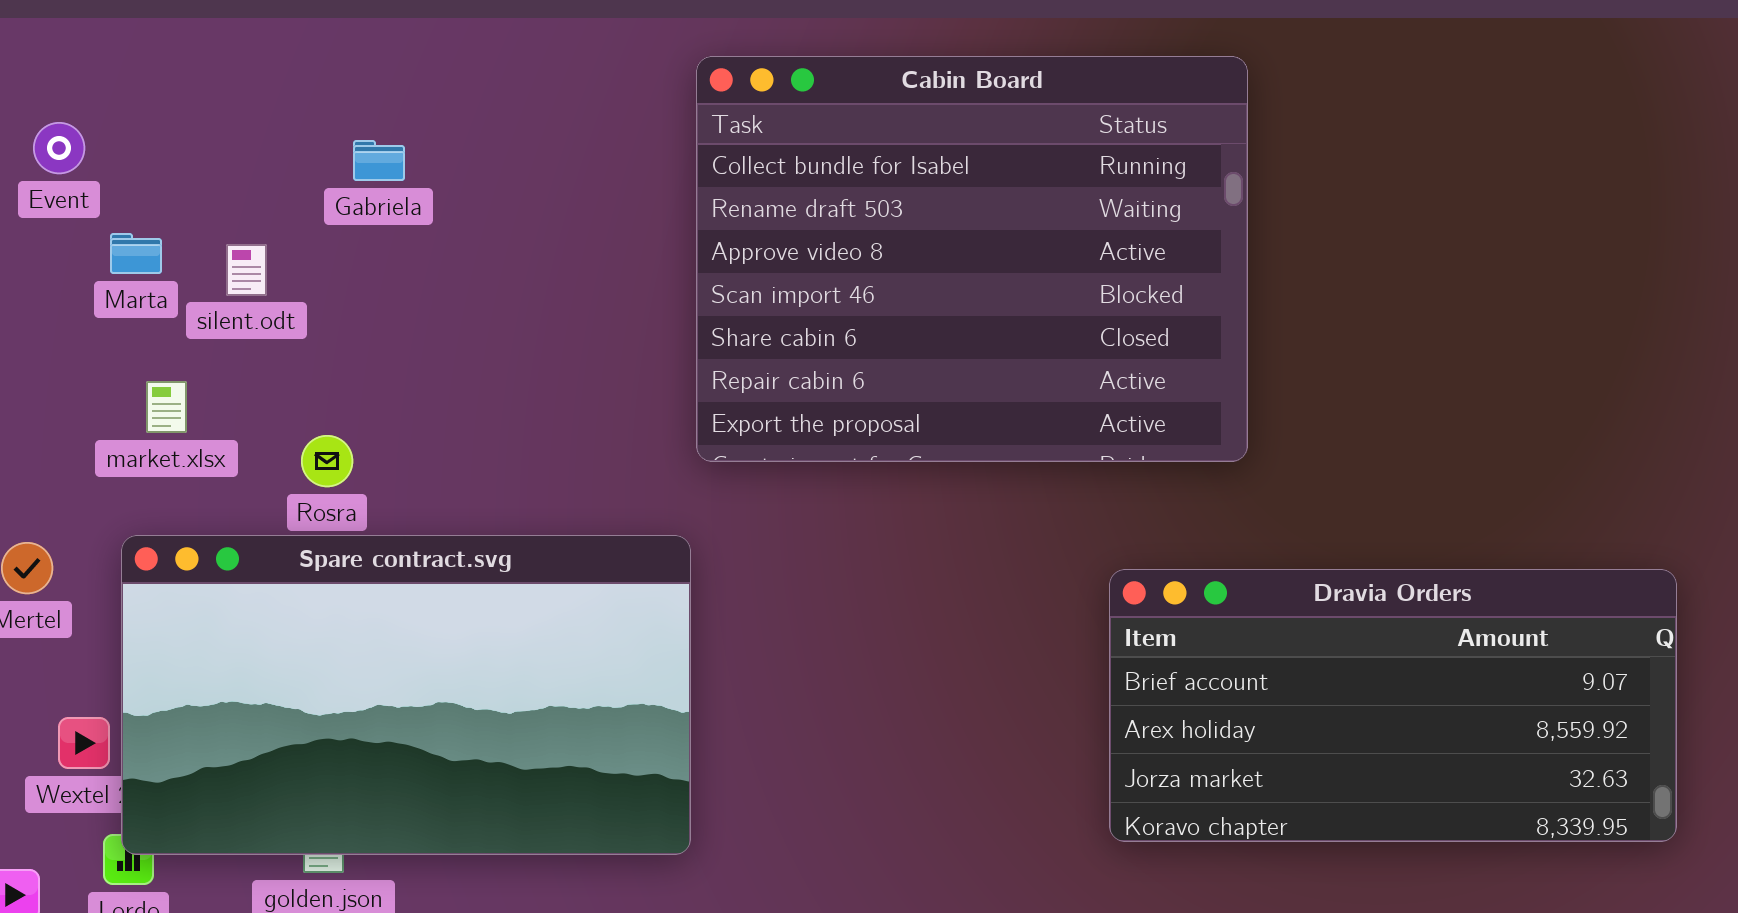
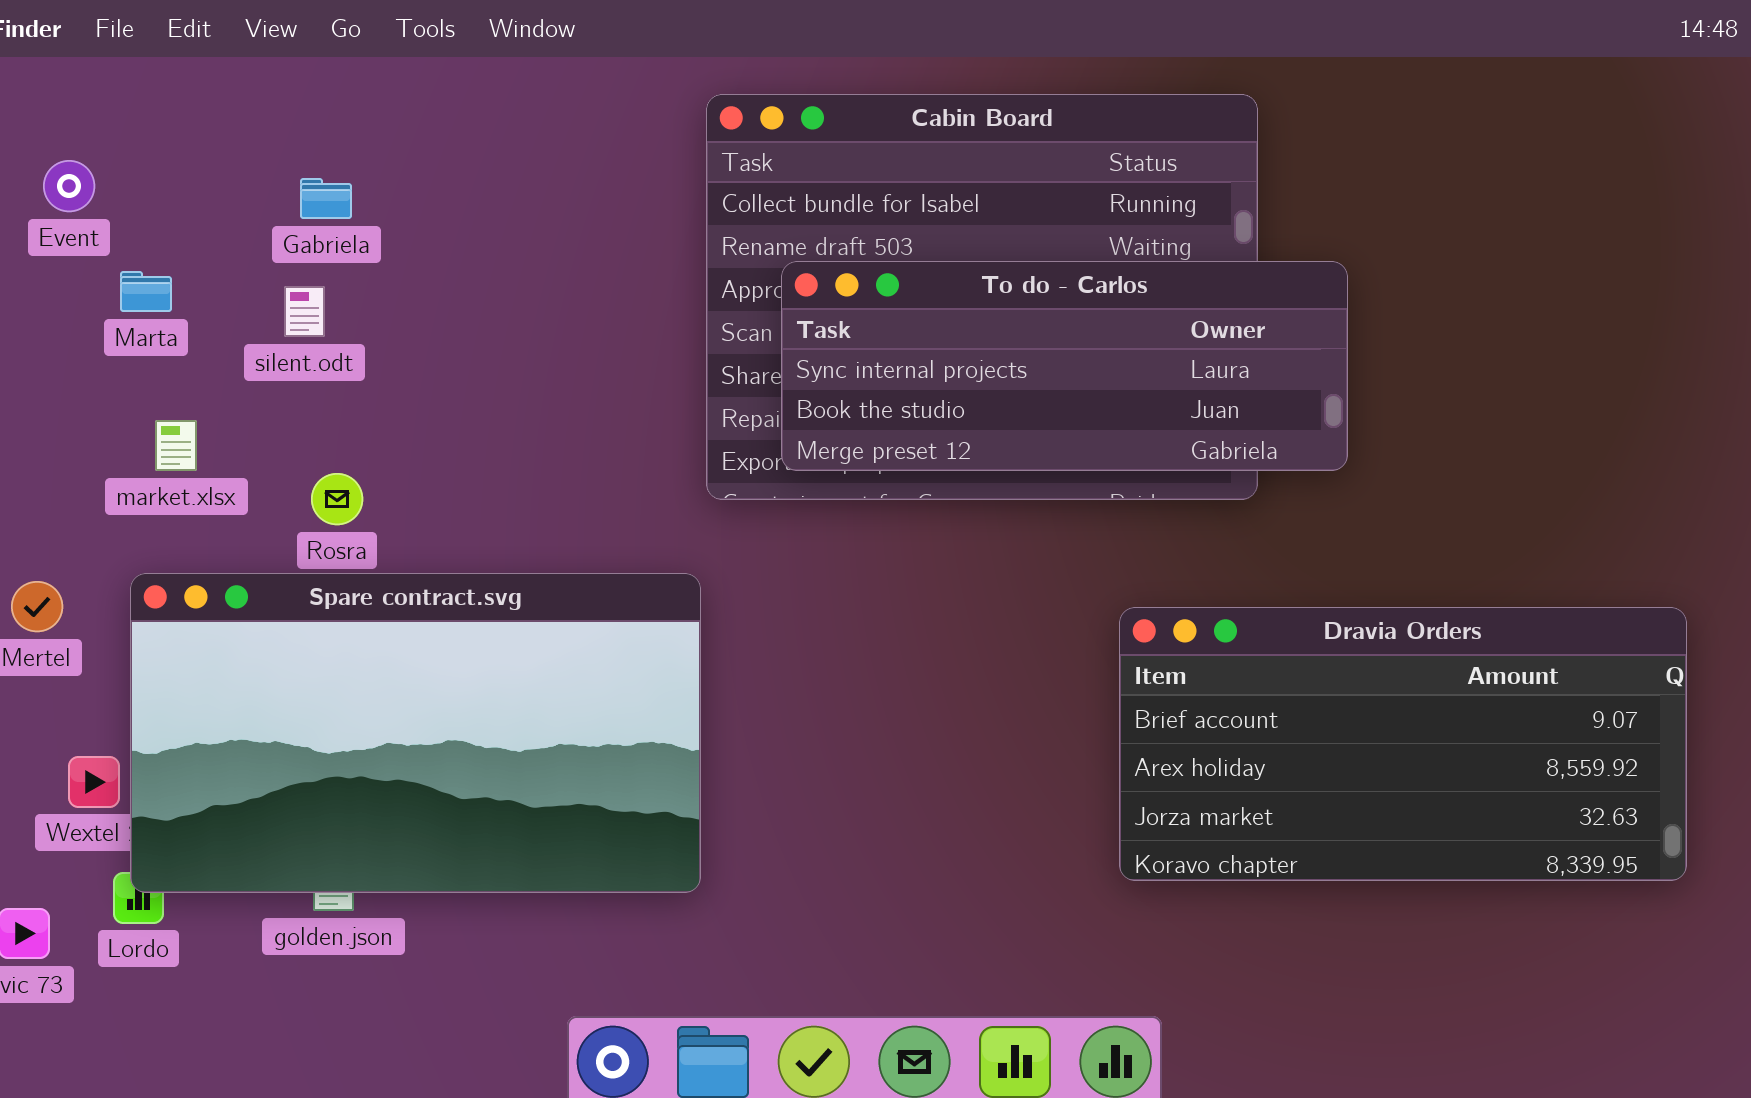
Gabriela: [353,140,405,181] -> [300,178,352,219], moved
To do - Carlos: none -> [781,261,1348,471], opened
silent.odt: [226,244,267,296] -> [284,286,325,337], moved

